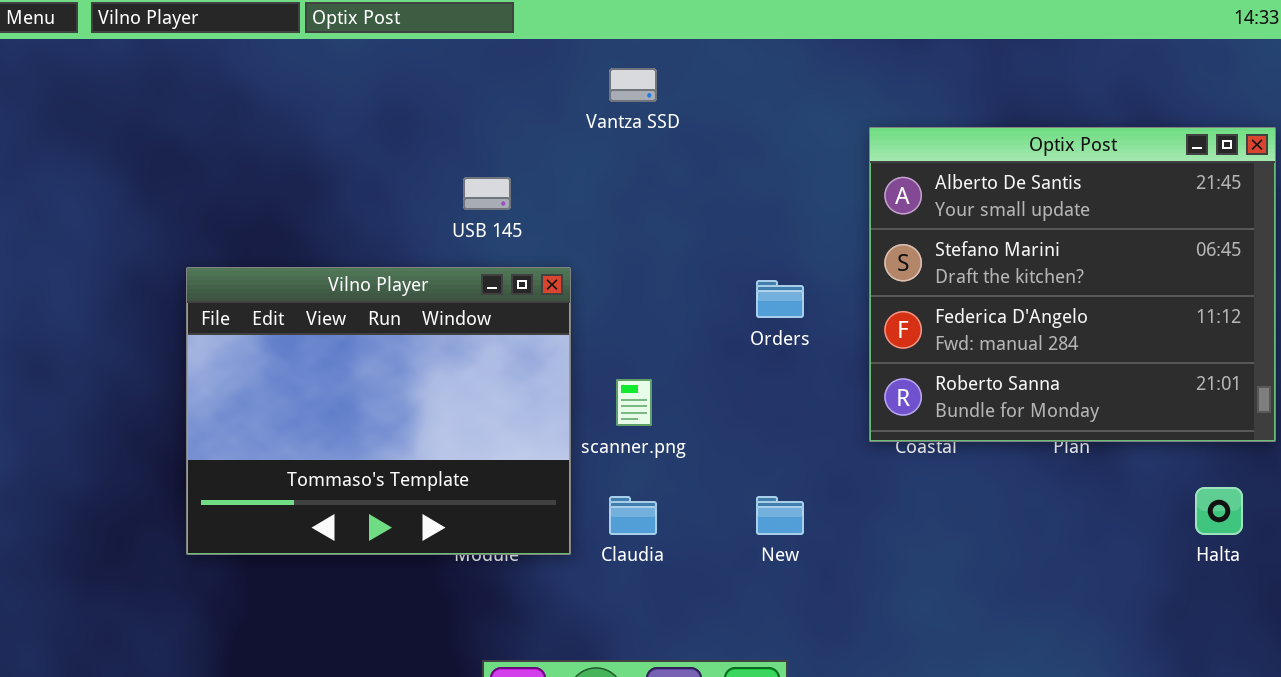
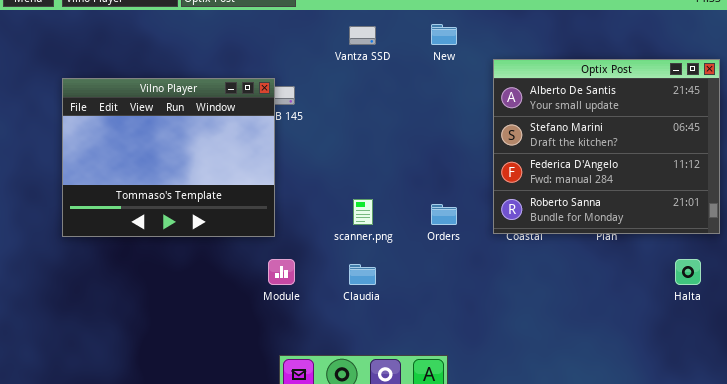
Vilno Player: [186,267,571,555] -> [62,78,275,237], moved
Orders: [756,280,804,318] -> [431,204,457,225], moved
New: [756,496,804,535] -> [431,24,457,45], moved

